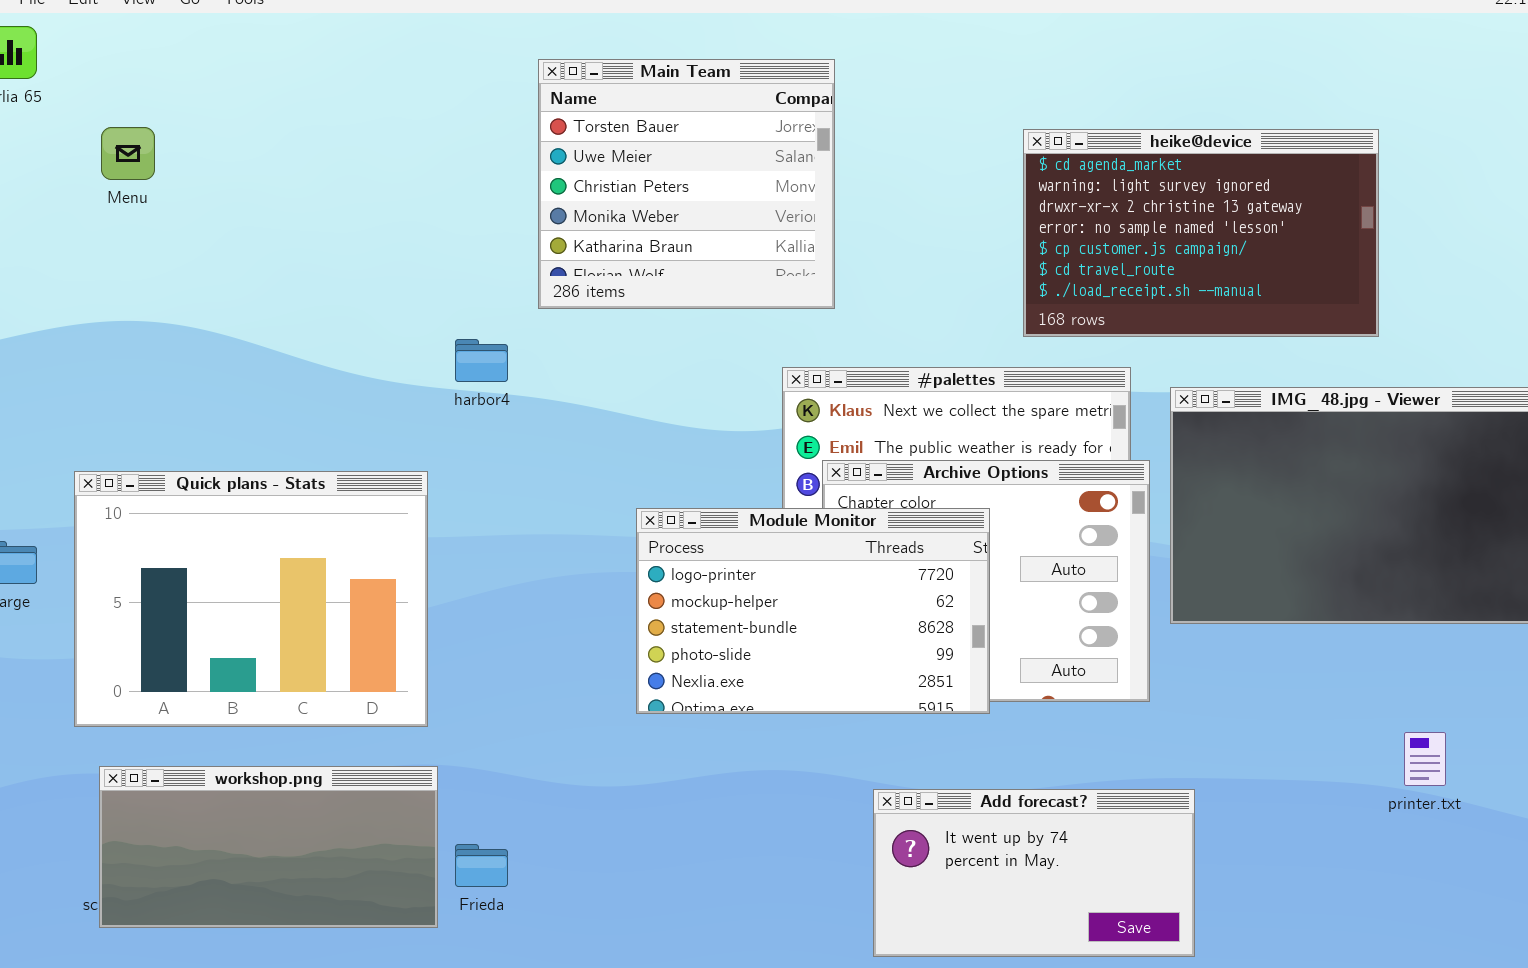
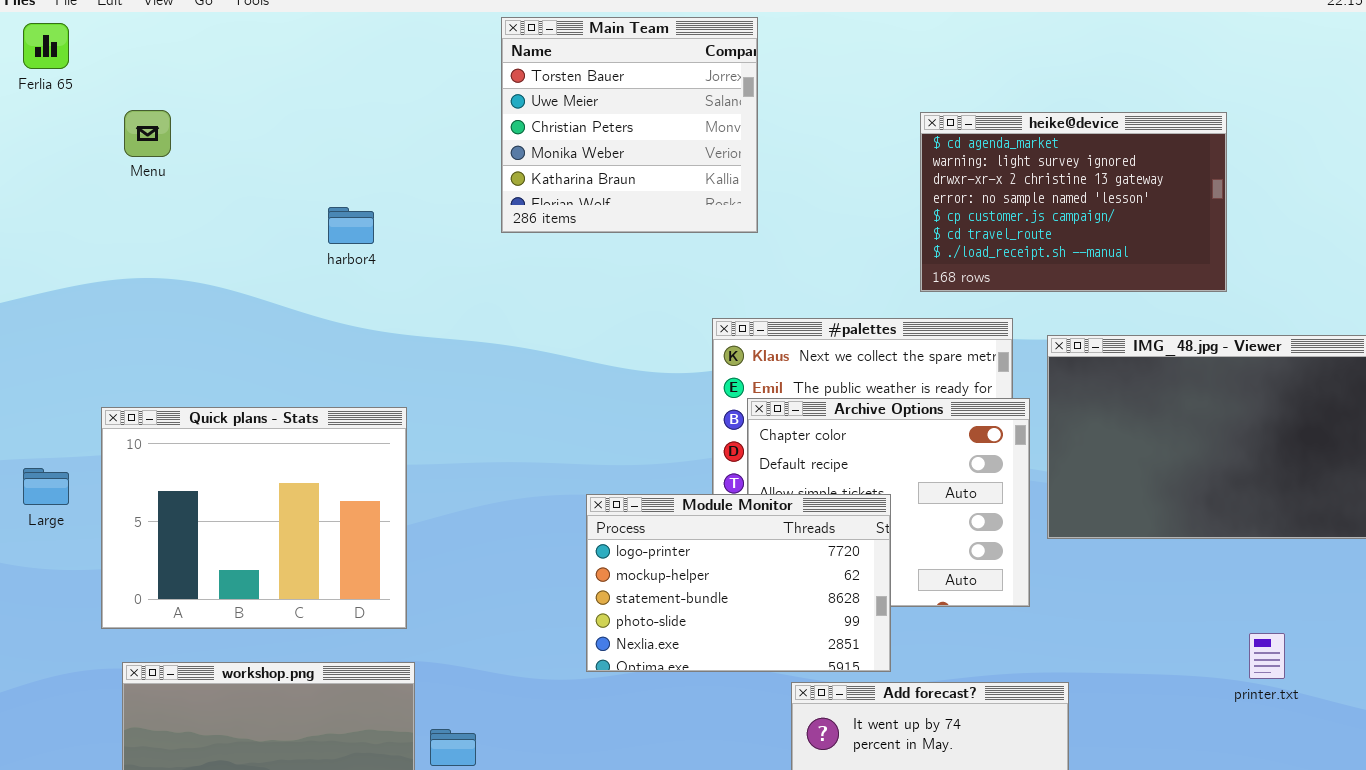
Main Team: [538,59,835,309] -> [501,17,758,233], moved
harbor4: [455,339,508,382] -> [328,207,374,244], moved
Module Monitor: [636,508,990,714] -> [586,494,891,672], moved

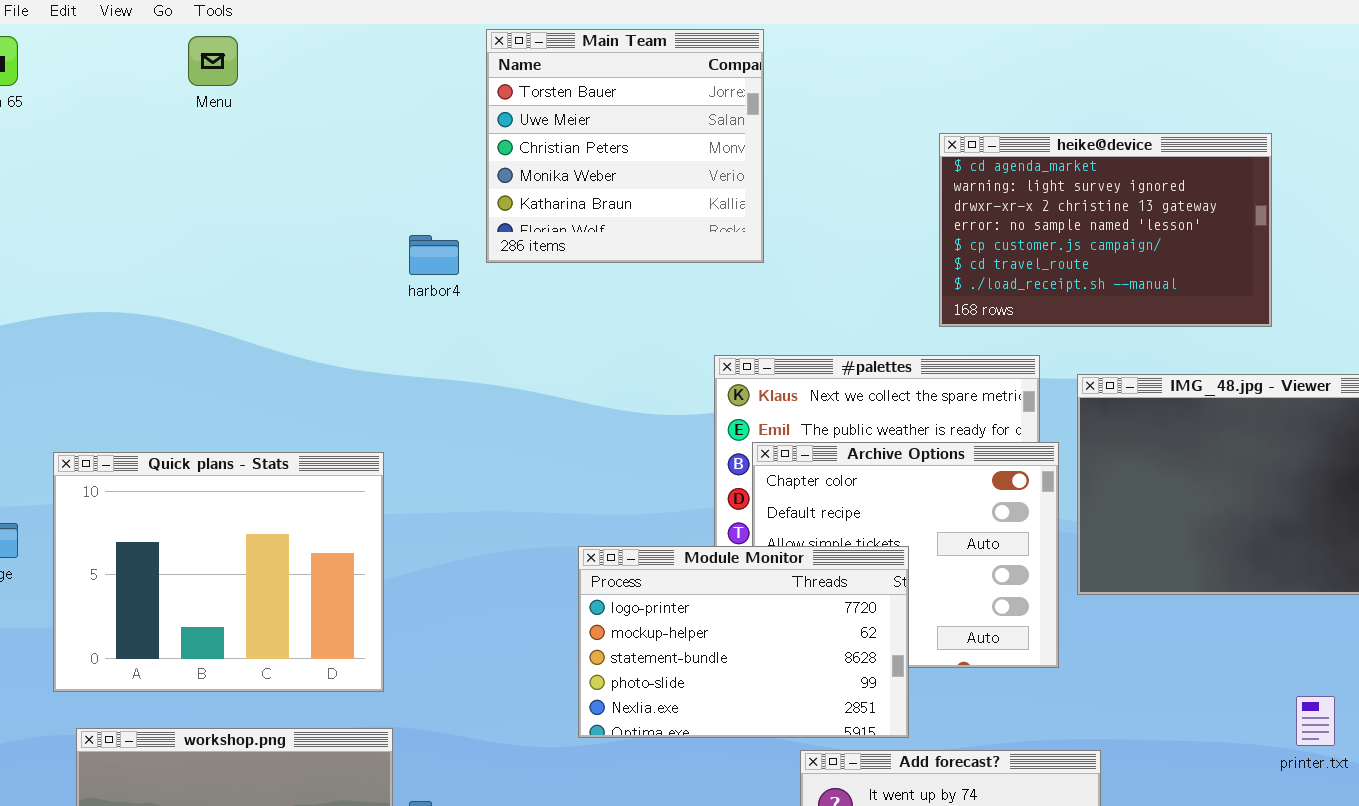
Menu: [124,110,171,157] -> [188,36,238,86], moved
harbor4: [328,207,374,244] -> [409,235,459,275], moved

